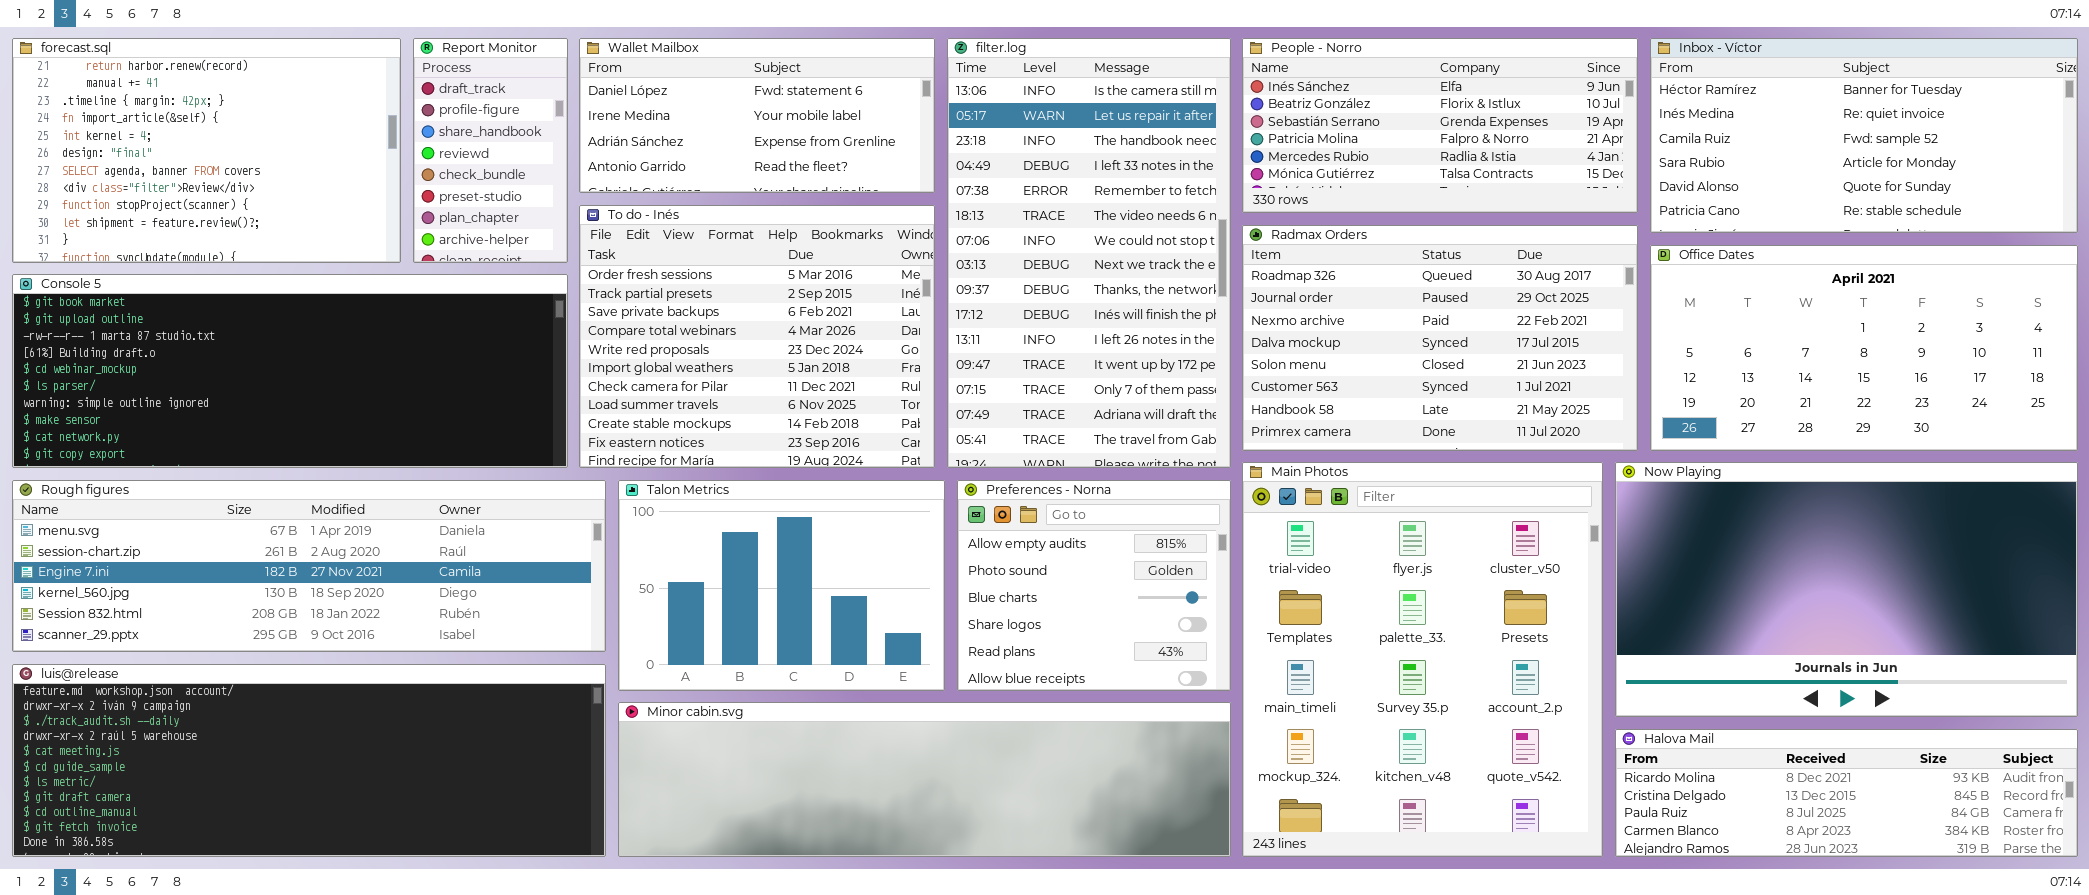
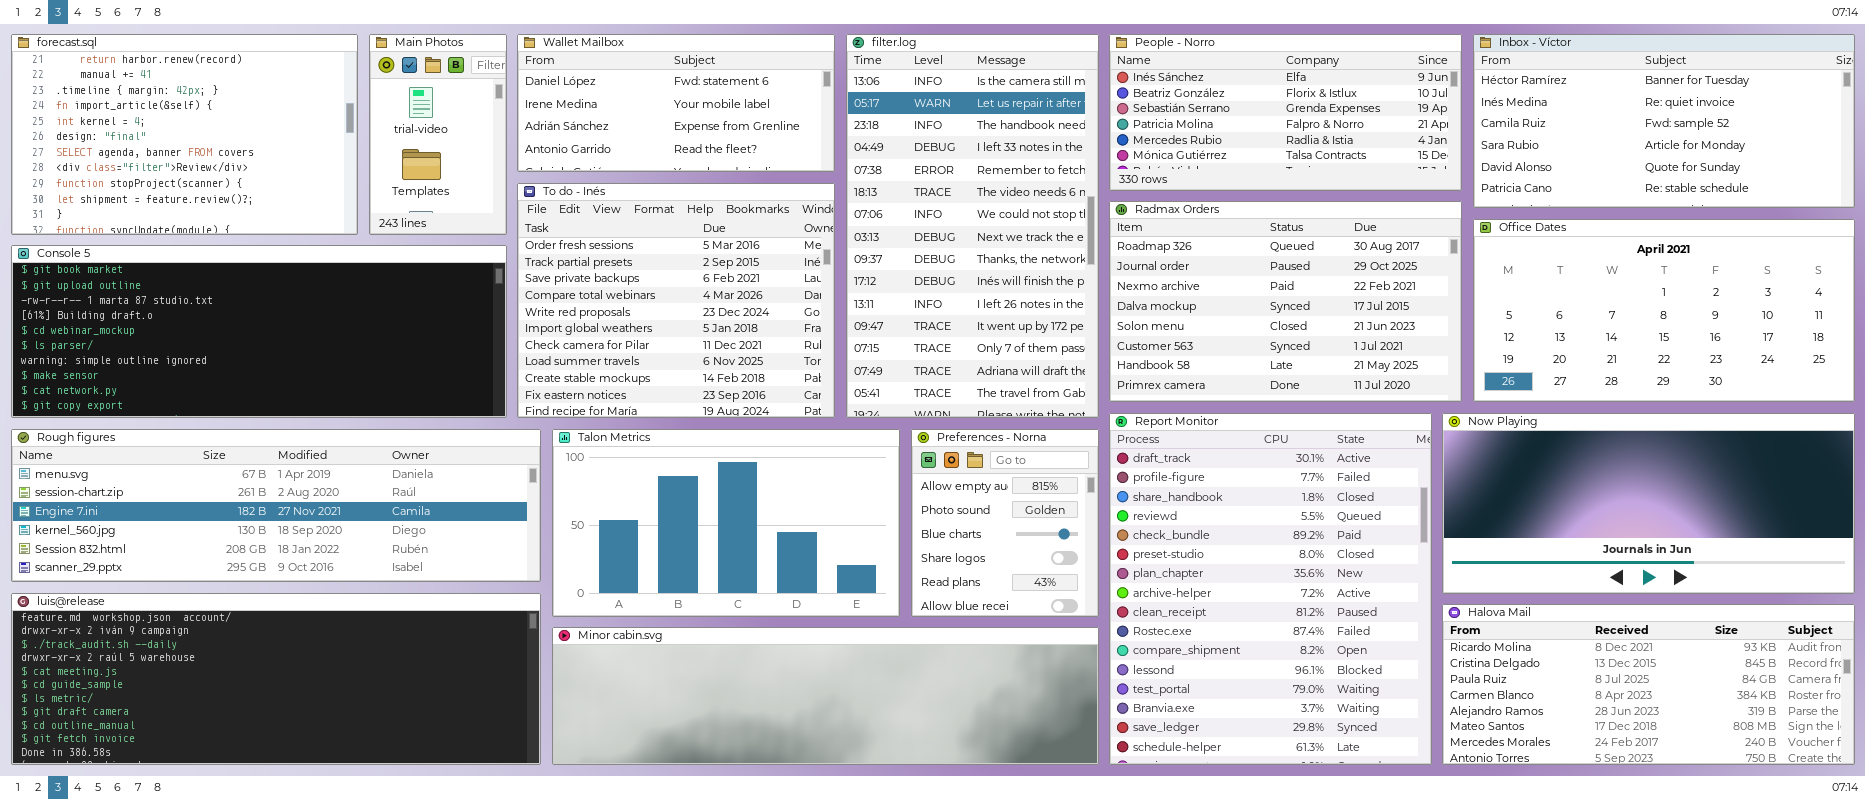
Report Monitor: [413,38,568,263] -> [1109,413,1432,765], moved, resized
Main Photos: [1242,462,1603,857] -> [369,34,507,235], moved, resized
Now Playing: [1615,462,2078,717] -> [1442,413,1855,594], resized
Talon Metrics: [618,480,945,691] -> [552,429,900,617], resized
Preferences - Norna: [957,480,1231,691] -> [911,429,1099,617], resized
Halova Mail: [1615,729,2078,857] -> [1442,604,1855,765], resized

